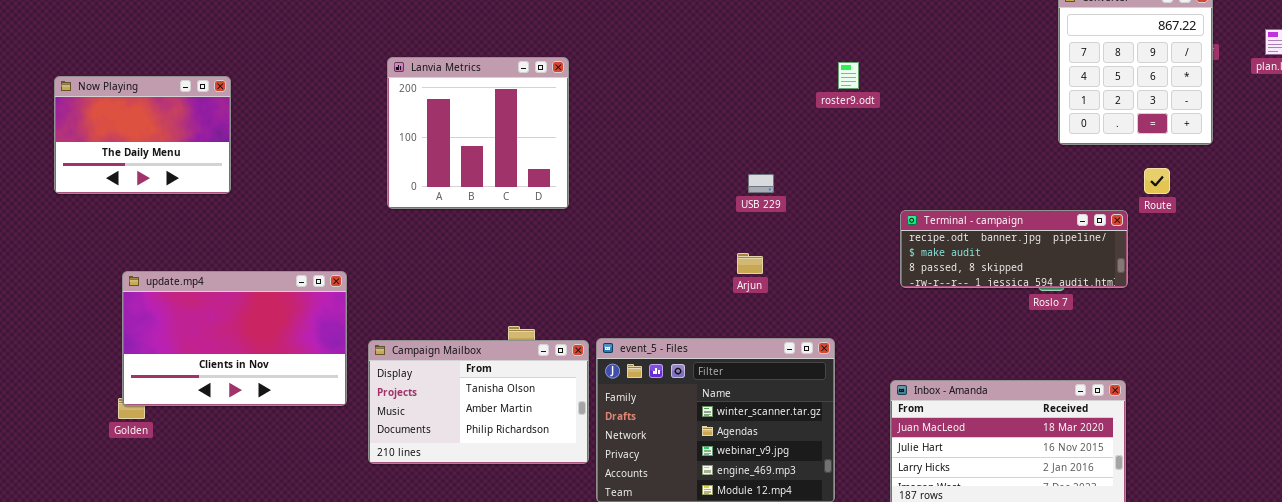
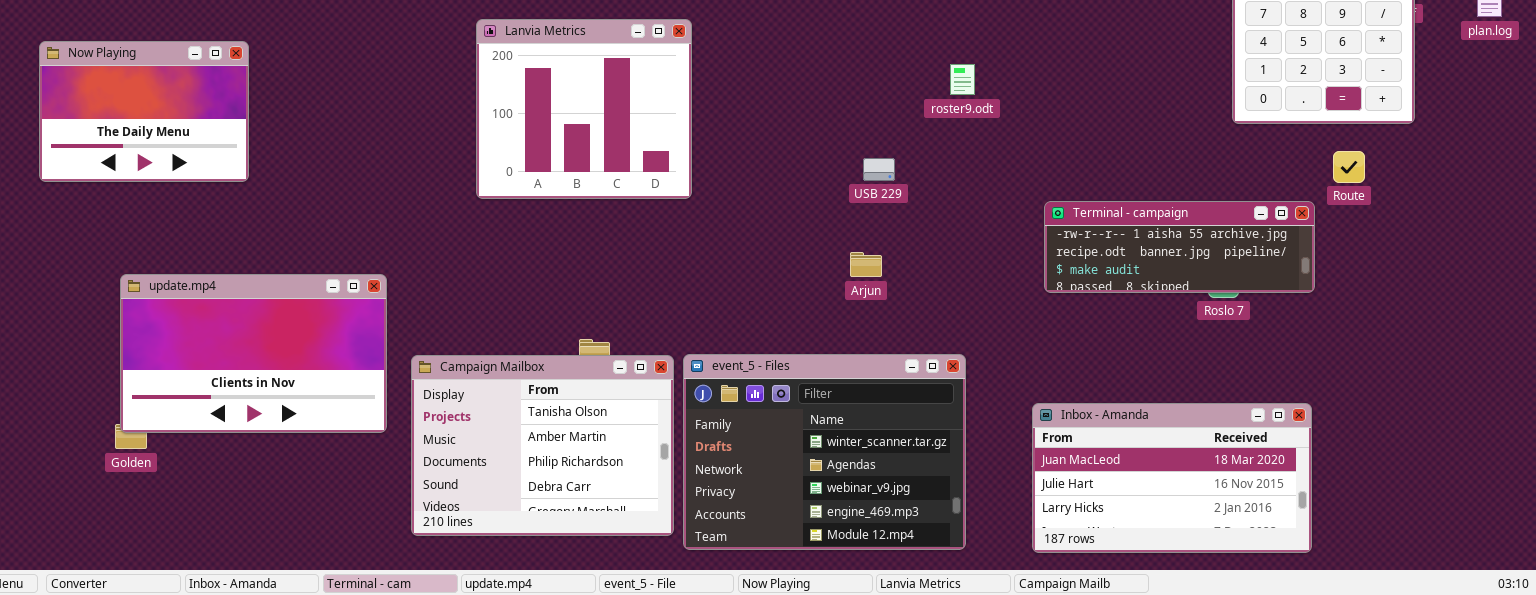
Lanvia Metrics: [387,57,569,209] -> [476,19,692,199], moved
roster9.odt: [838,62,859,89] -> [950,64,975,95], moved
Terminal - campaign: [900,210,1128,288] -> [1044,201,1315,293], scrolled up 1 row
Campaign Mailbox: [368,340,589,464] -> [411,355,674,536], resized

